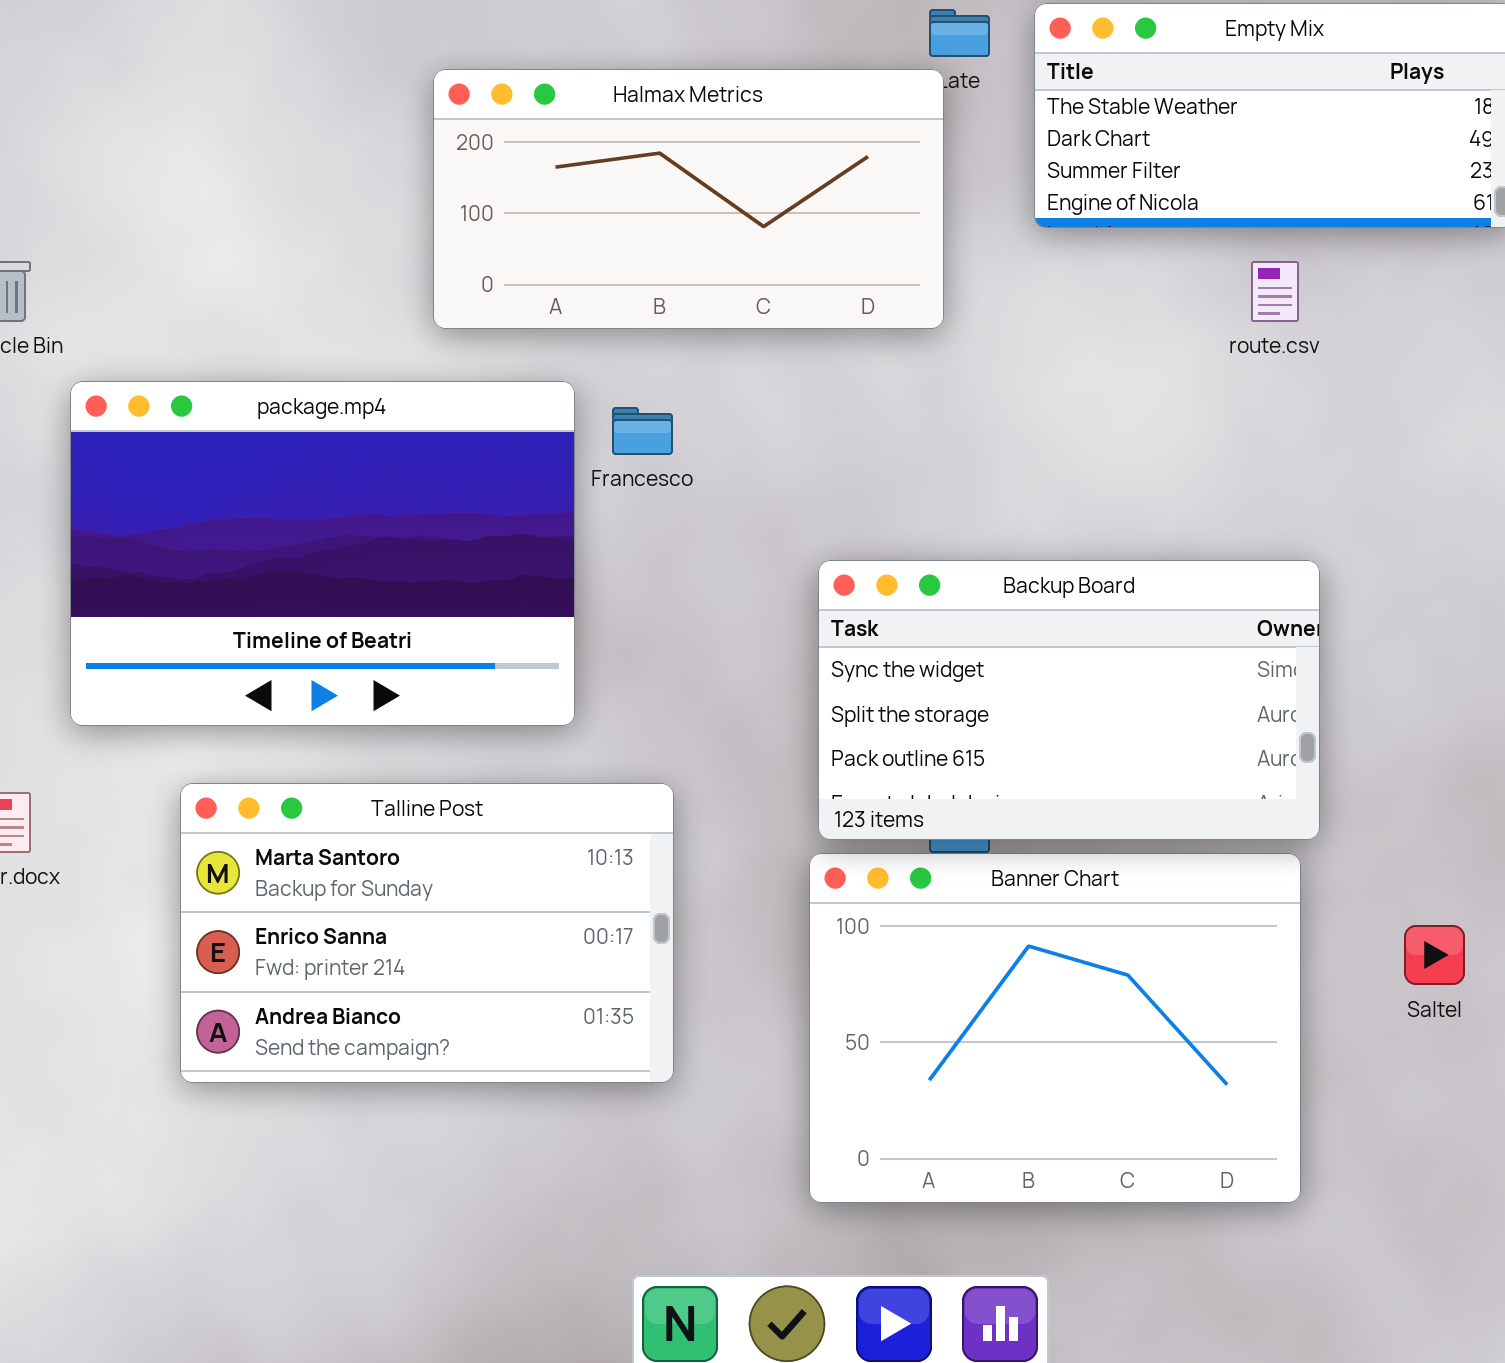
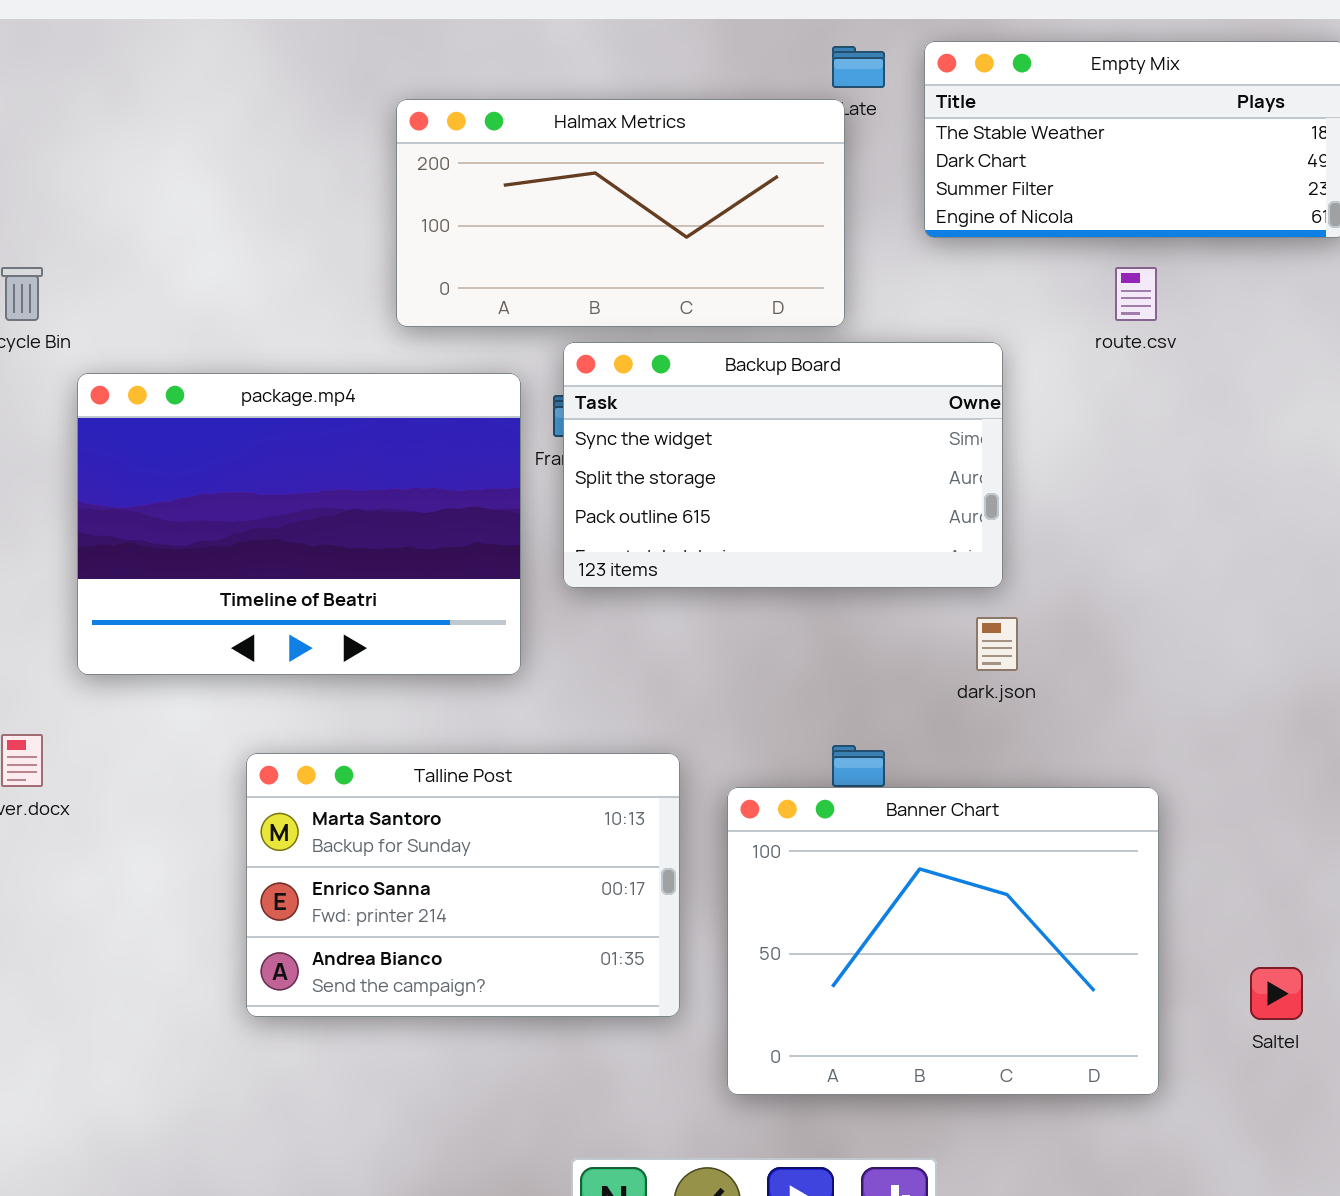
Backup Board: [818,560,1320,840] -> [563,342,1003,588], moved
Talline Post: [180,783,674,1083] -> [246,753,680,1017], moved
Saltel: [1404,925,1465,985] -> [1250,967,1303,1020], moved

